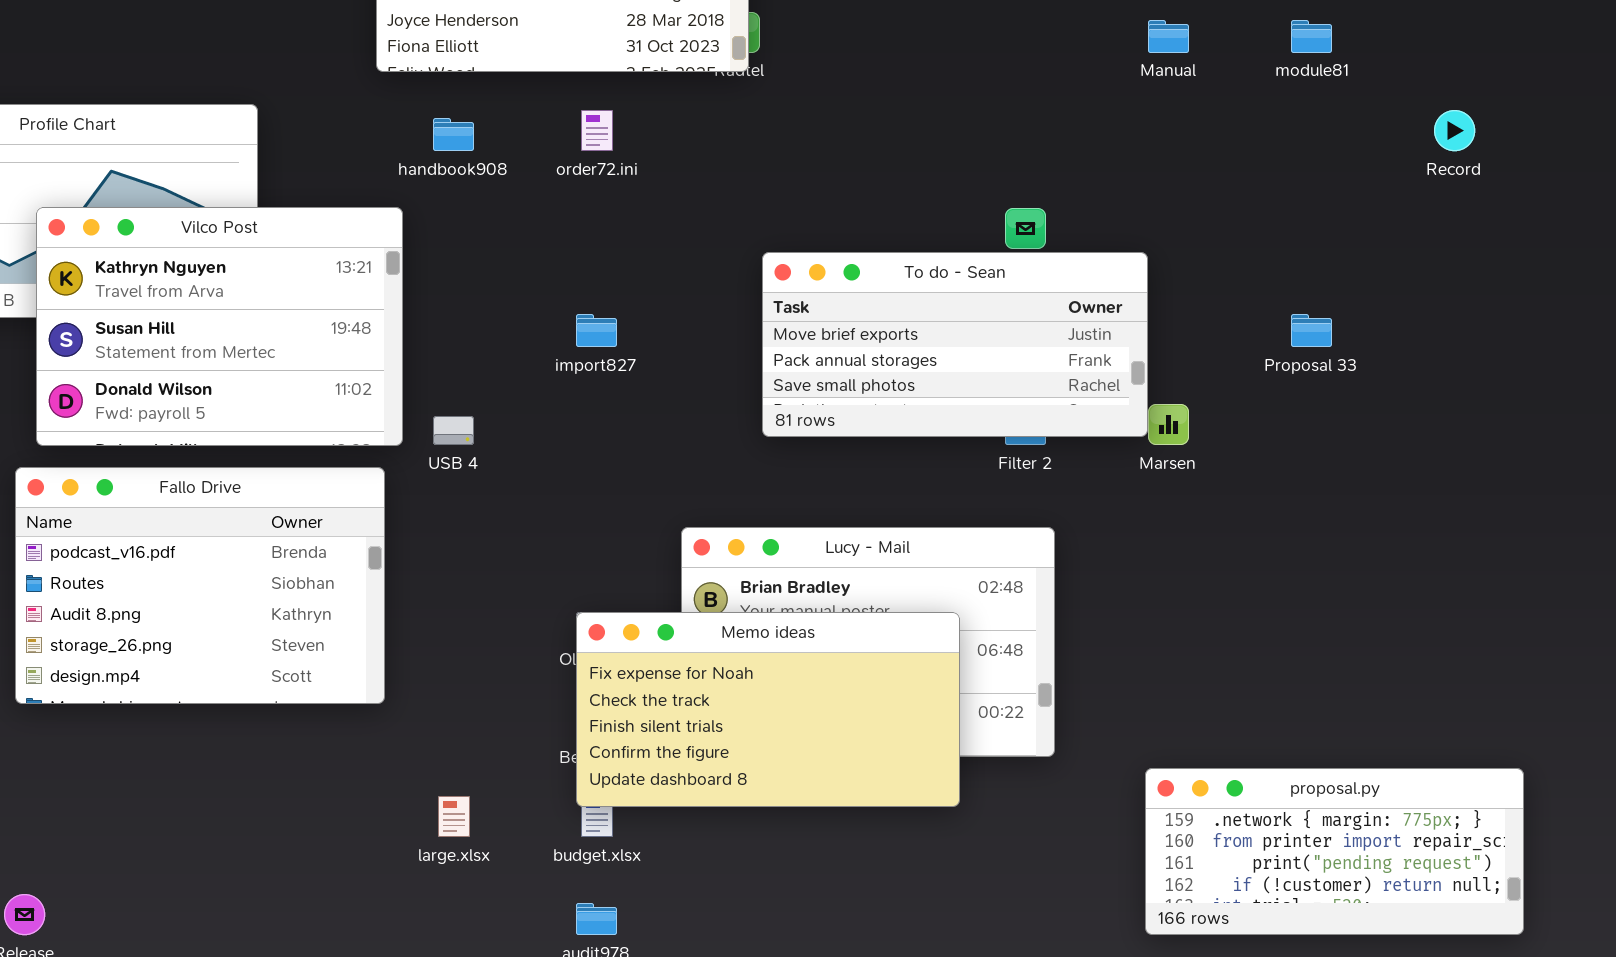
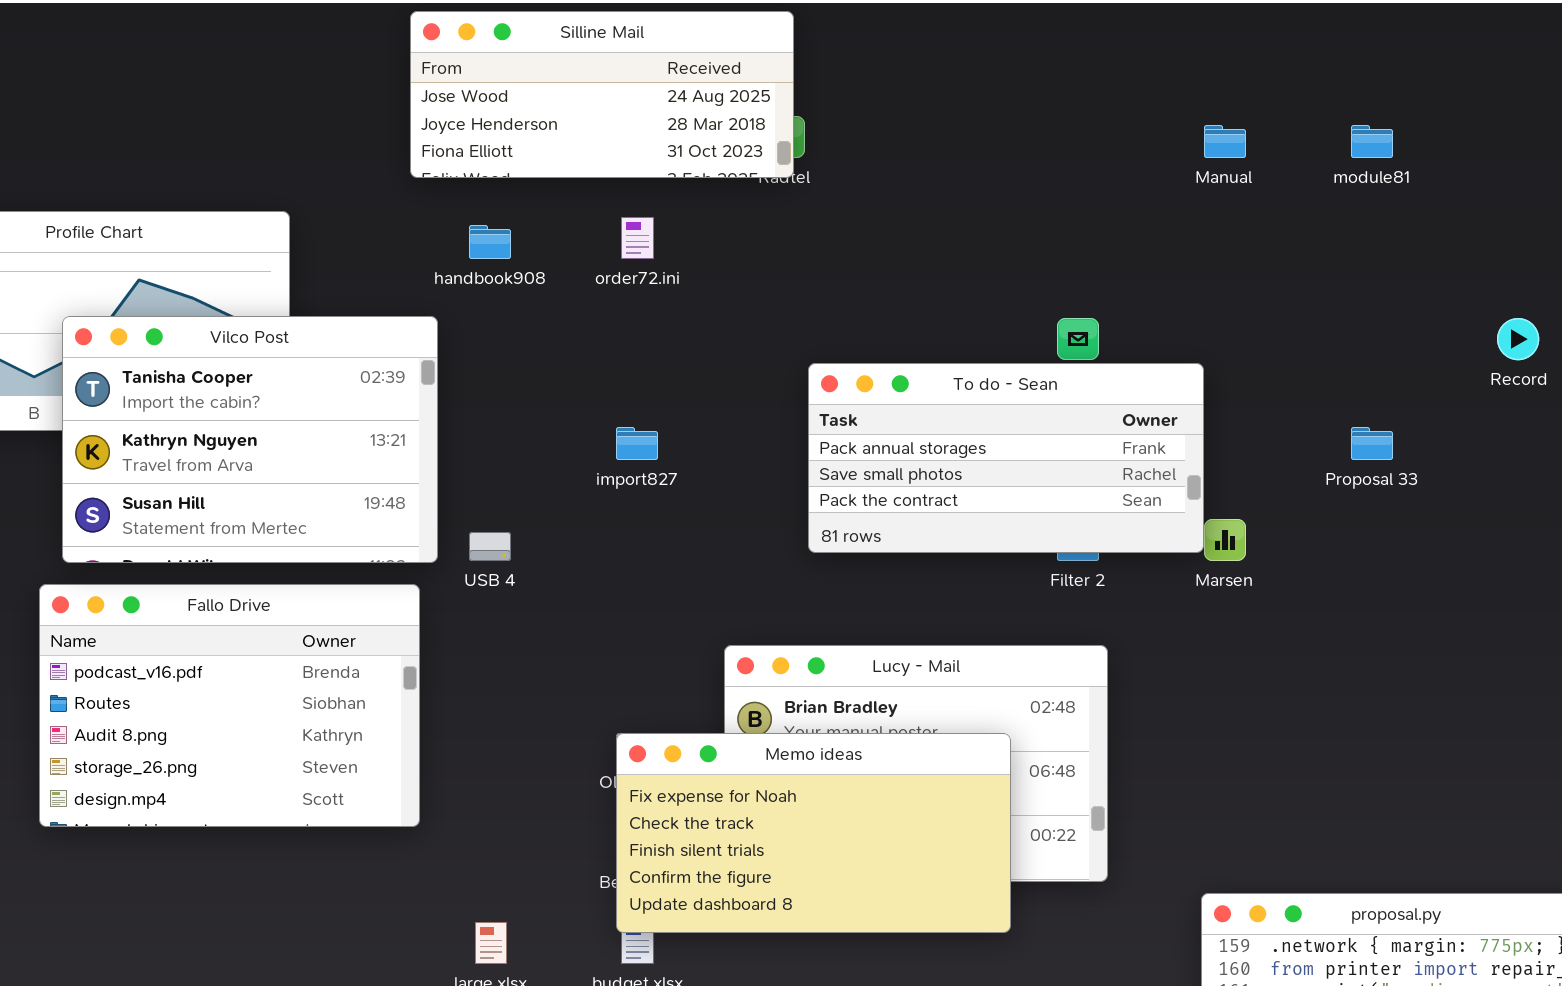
Record: [1434,110,1475,151] -> [1497,318,1539,360], moved
Vilco Post: [36,207,403,446] -> [62,316,438,563], scrolled up 1 row
To do - Sean: [762,252,1148,437] -> [808,363,1204,553], scrolled down 1 row

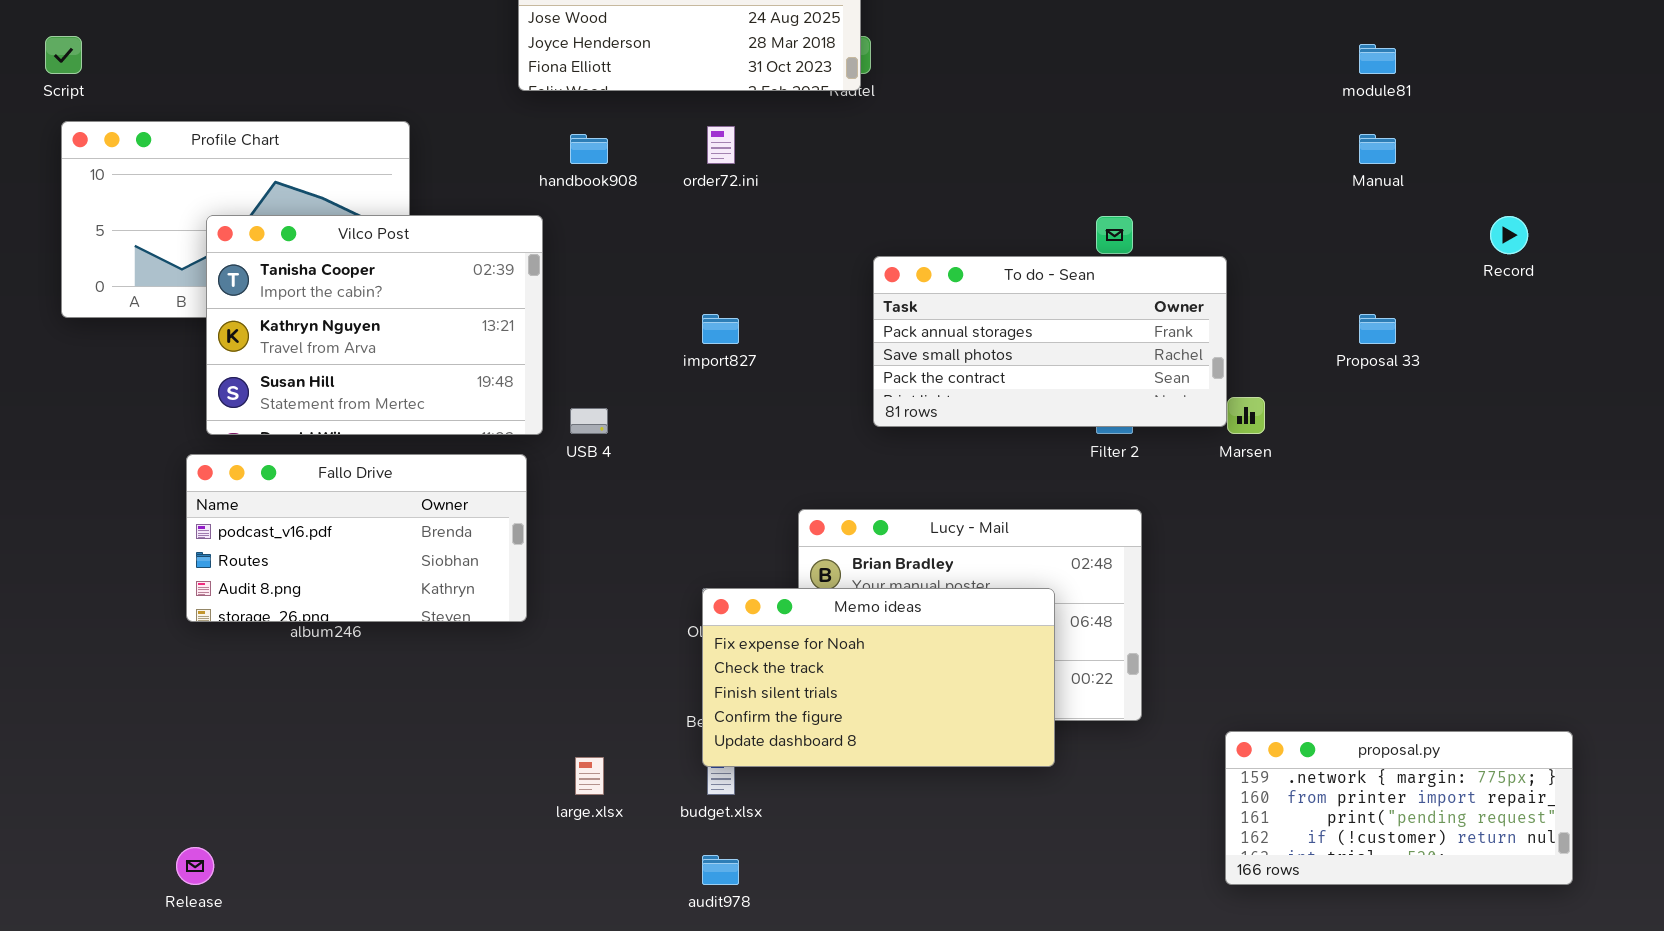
Manual: [1204,125,1246,158] -> [1359,134,1396,164], moved
Fallo Drive: [39,584,420,827] -> [186,454,527,622], resized

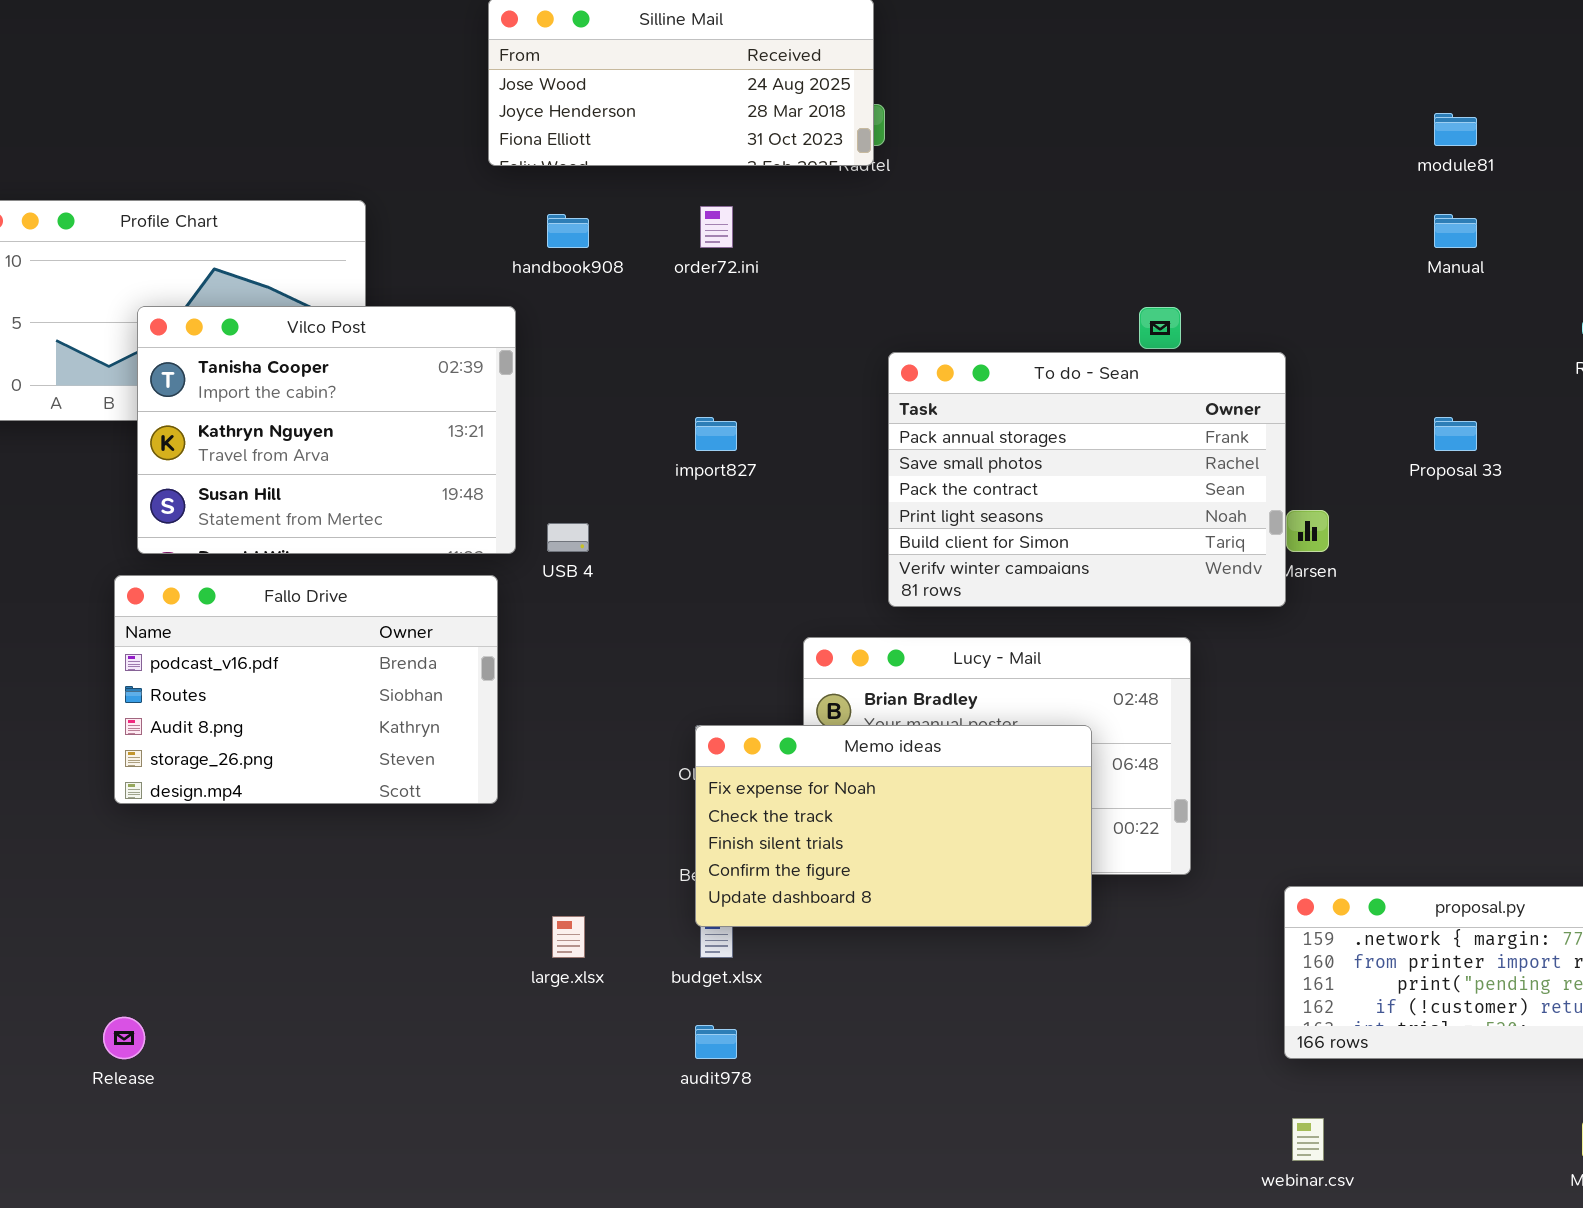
To do - Sean: [873,256,1227,427] -> [888,352,1286,607], resized
Fallo Drive: [186,454,527,622] -> [114,575,498,804], resized

